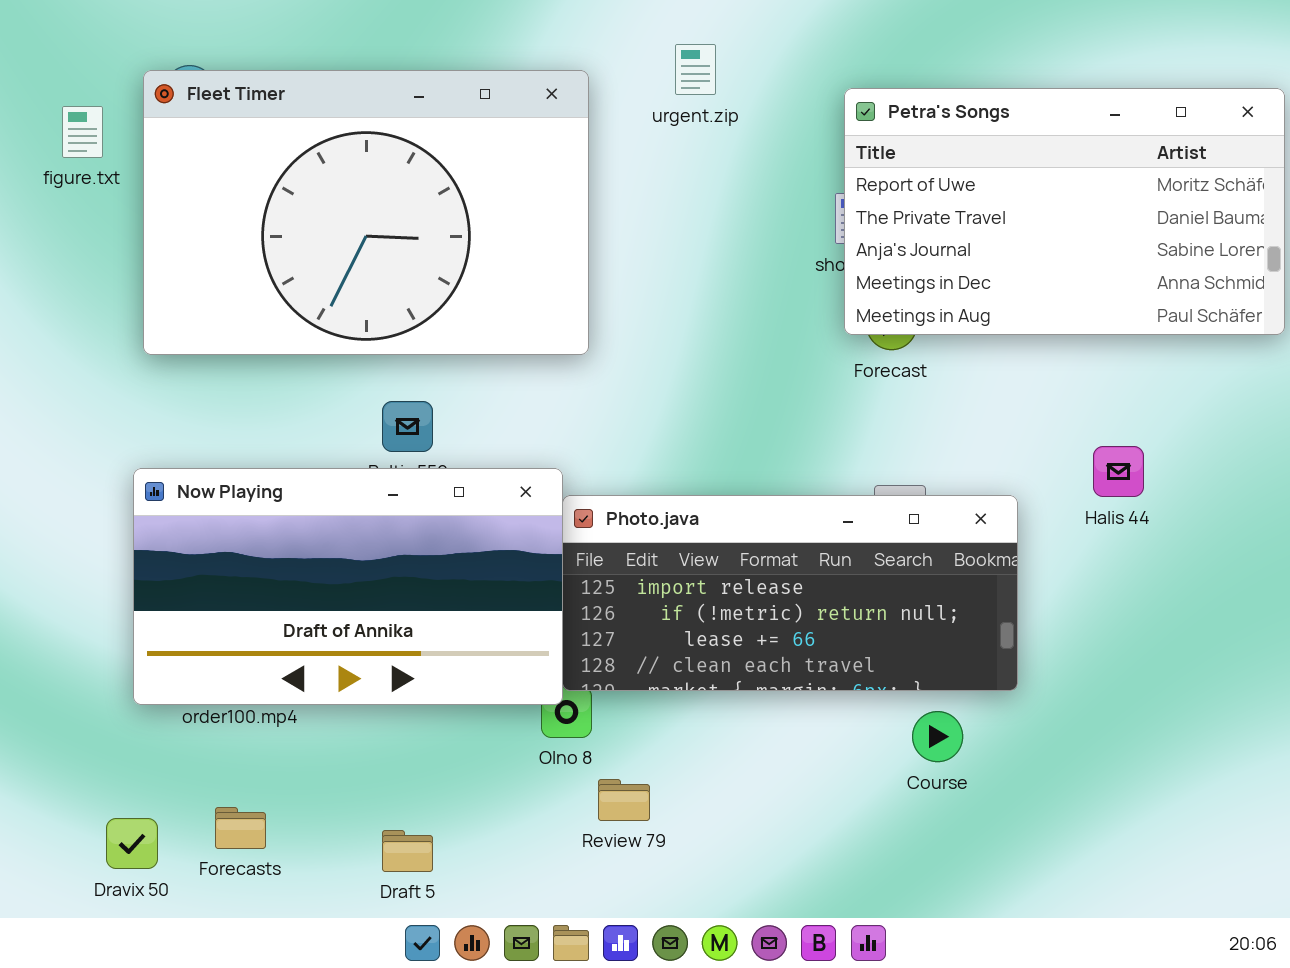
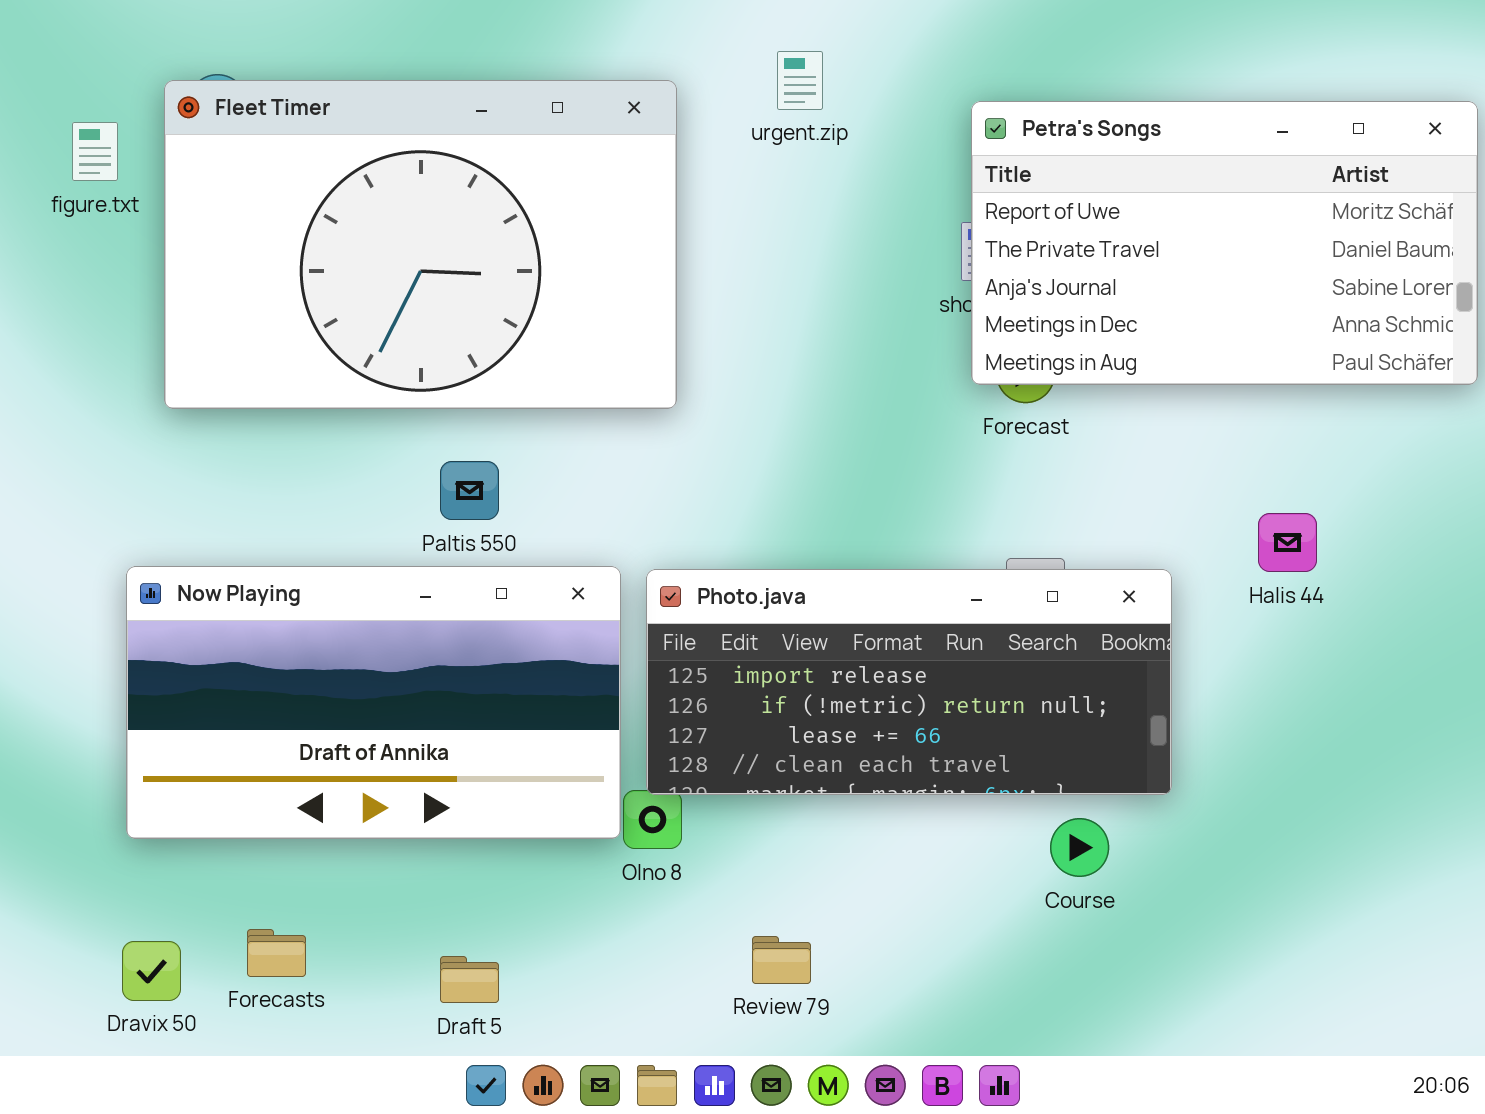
Now Playing: [133,468,563,705] -> [126,566,621,839], moved
Review 79: [598,779,650,821] -> [752,936,811,984], moved

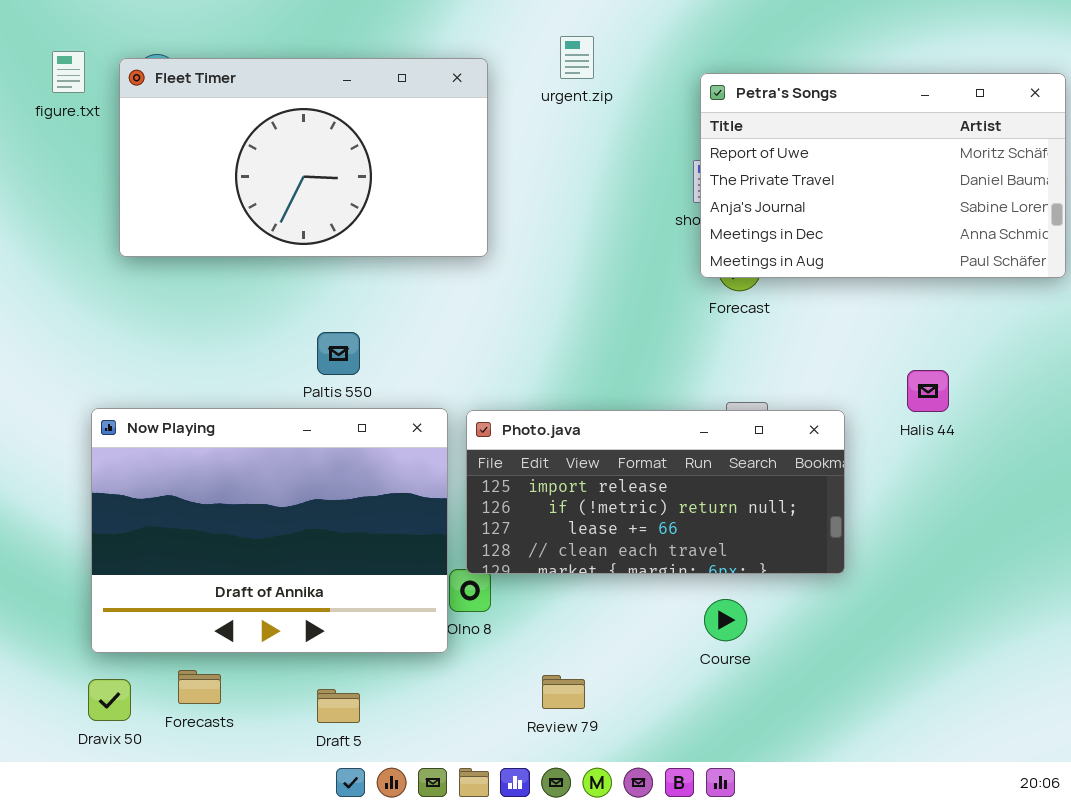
Fleet Timer: [164,80,677,409] -> [119,58,488,257], resized
figure.txt: [72,122,118,181] -> [52,51,85,93], moved
Now Playing: [126,566,621,839] -> [91,408,448,653], resized
Course: [1050,818,1109,877] -> [704,599,747,641], moved

